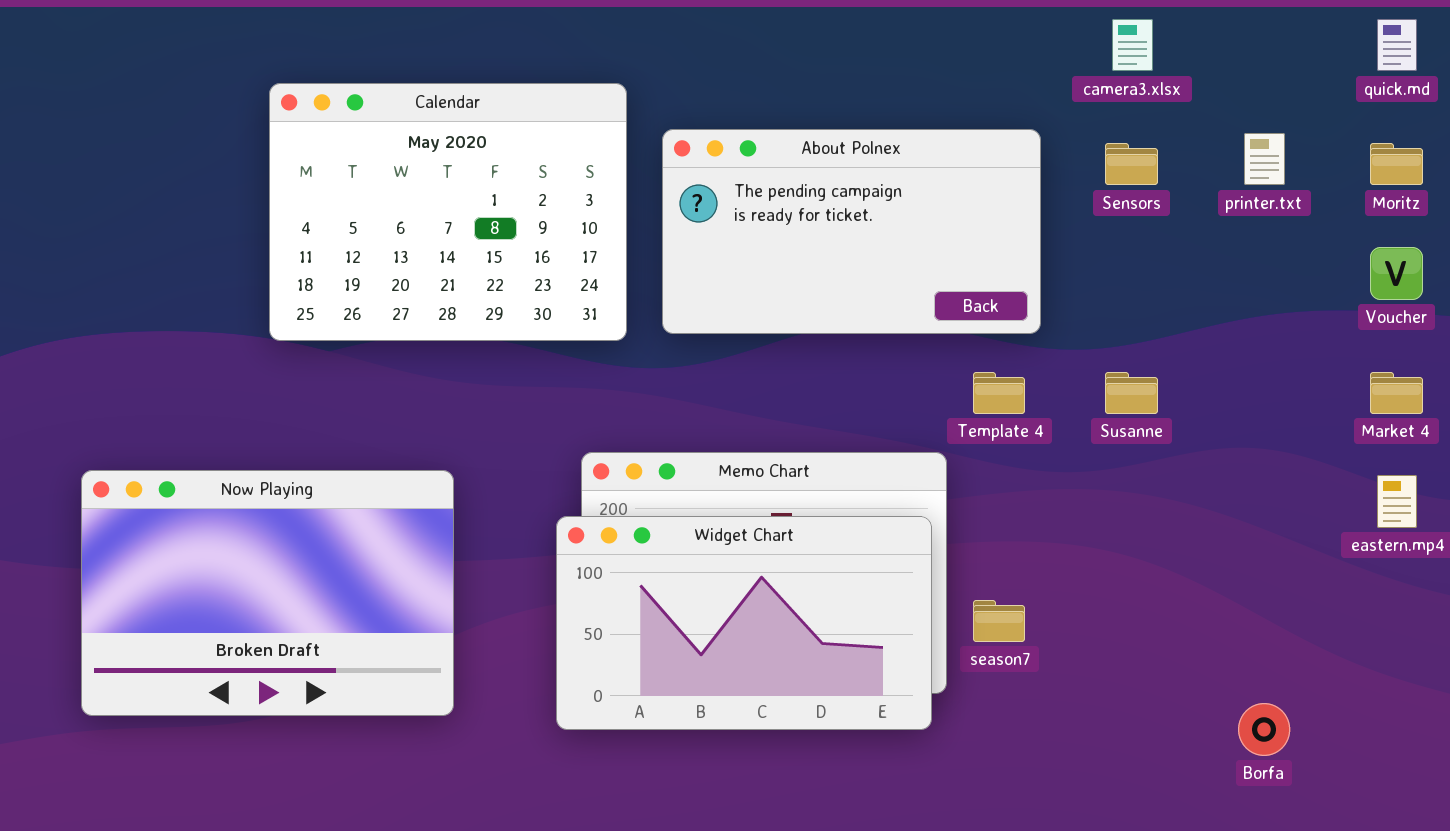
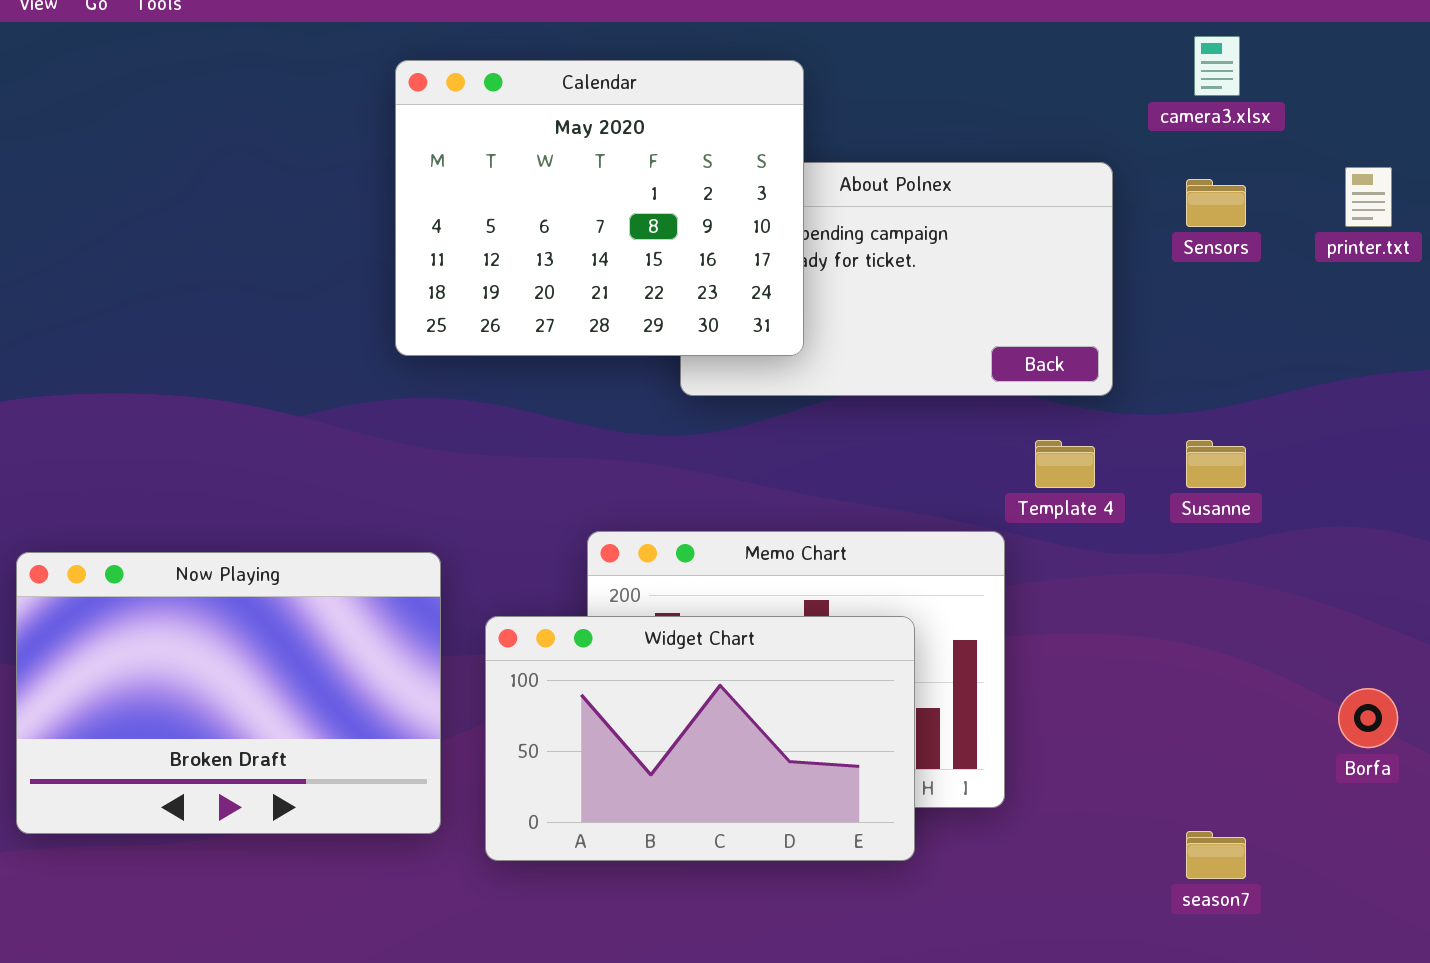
Calendar: [269,83,627,341] -> [395,60,804,356], moved
Widget Chart: [556,516,932,730] -> [485,616,915,861], moved
season7: [973,600,1025,642] -> [1186,831,1246,879], moved
Borfa: [1238,703,1290,756] -> [1338,688,1398,748], moved

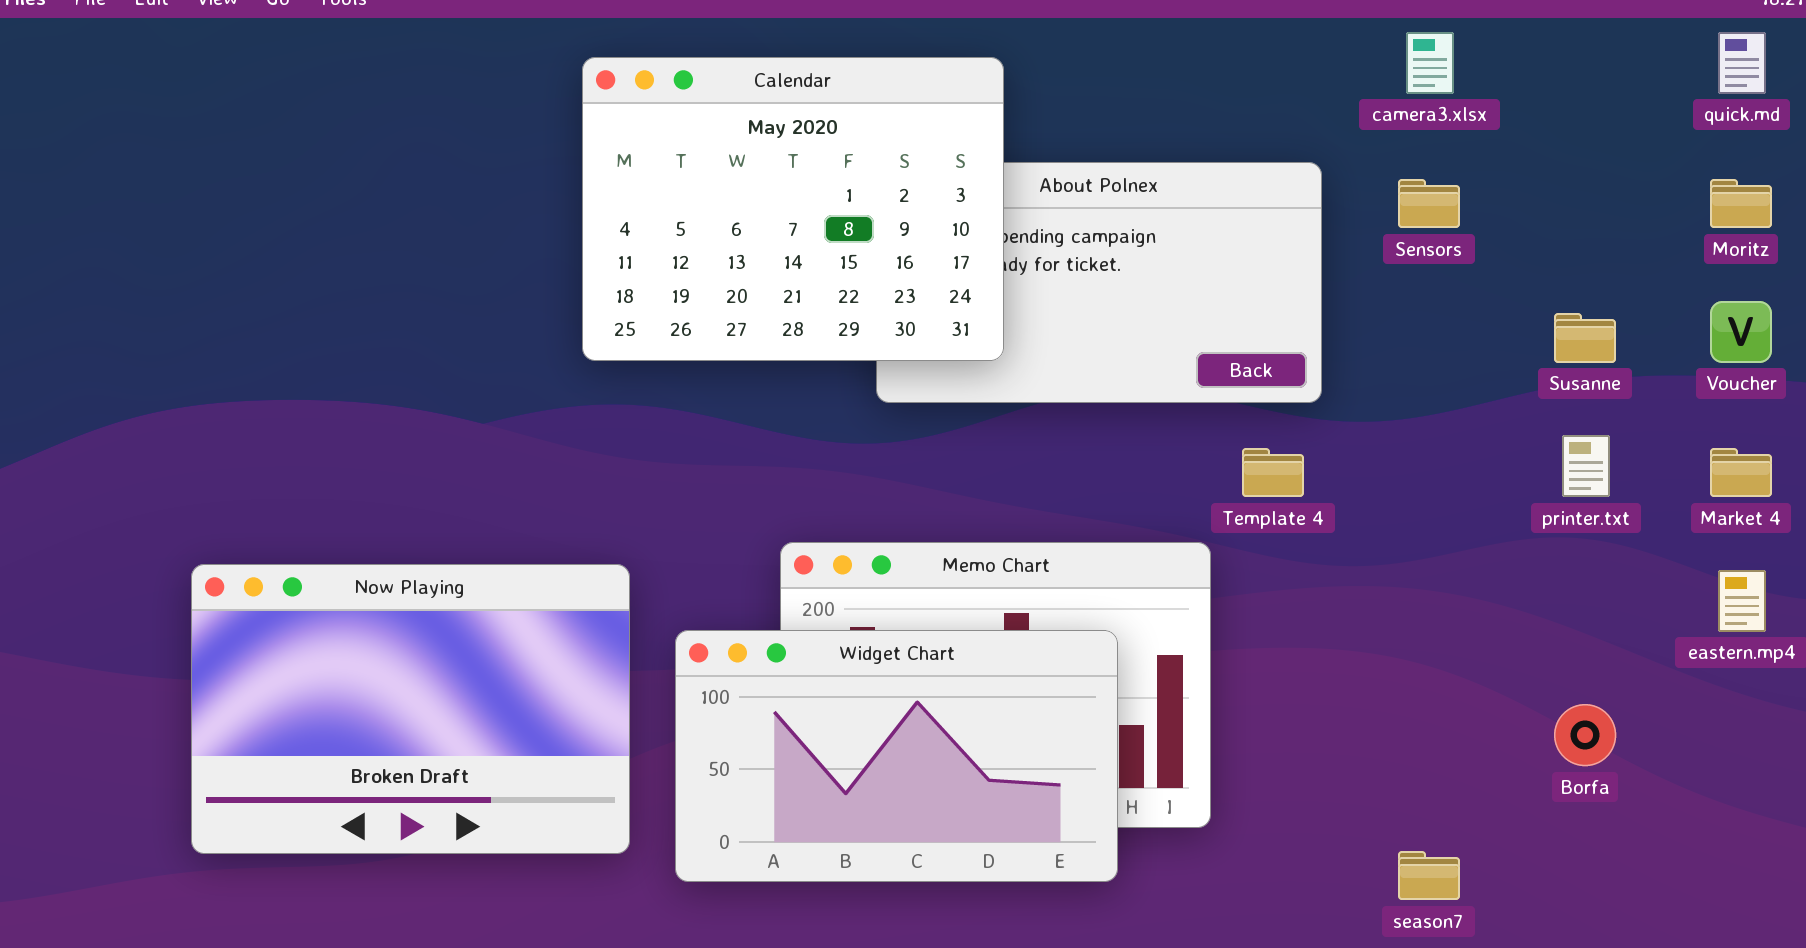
printer.txt: [1345,167,1392,227] -> [1562,435,1610,497], moved
Susanne: [1186,440,1246,488] -> [1554,313,1616,363], moved

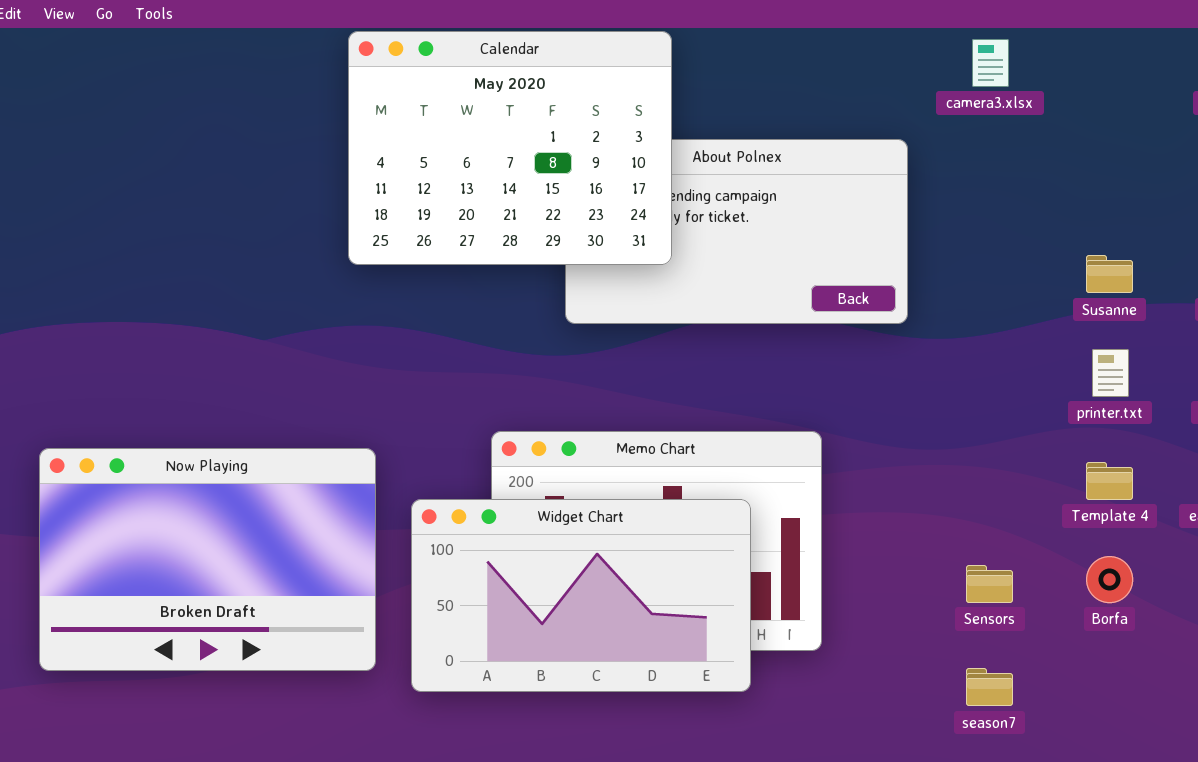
Calendar: [582,57,1004,361] -> [348,31,672,265], moved
Sensors: [1398,179,1460,228] -> [966,565,1013,603], moved
Template 4: [1242,448,1304,497] -> [1086,462,1133,500], moved

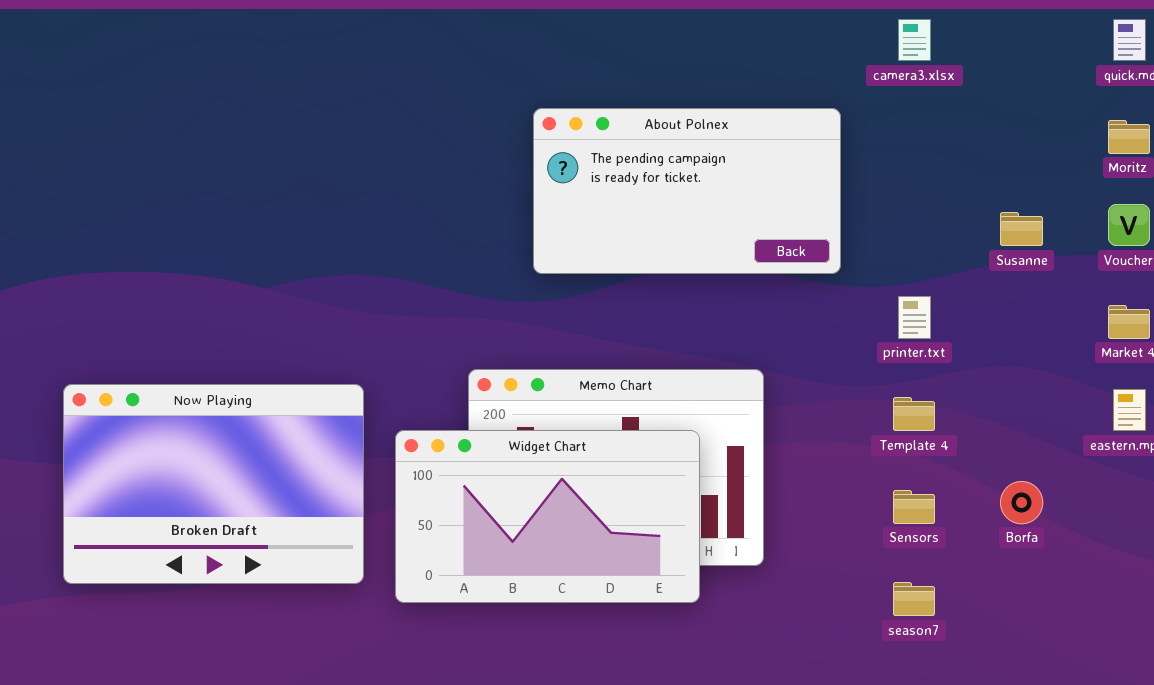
Calendar: [348,31,672,265] -> none, closed
printer.txt: [1092,349,1129,397] -> [898,296,931,339], moved
Template 4: [1086,462,1133,500] -> [893,397,935,431], moved

